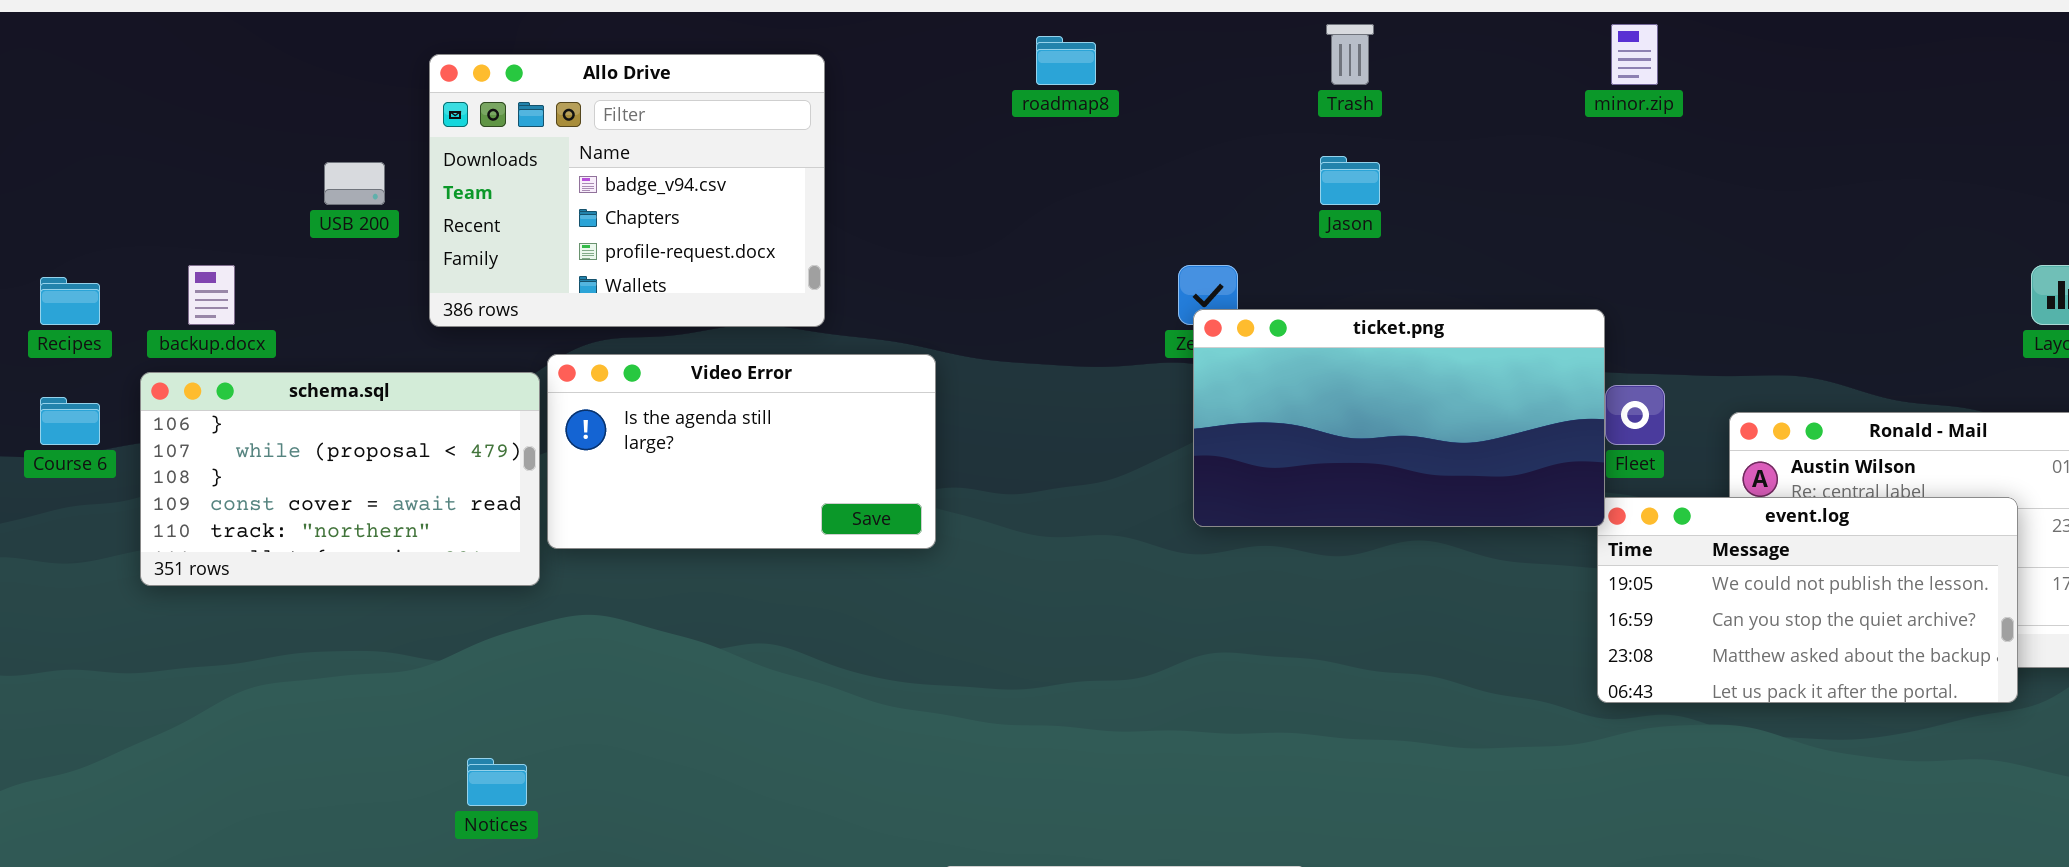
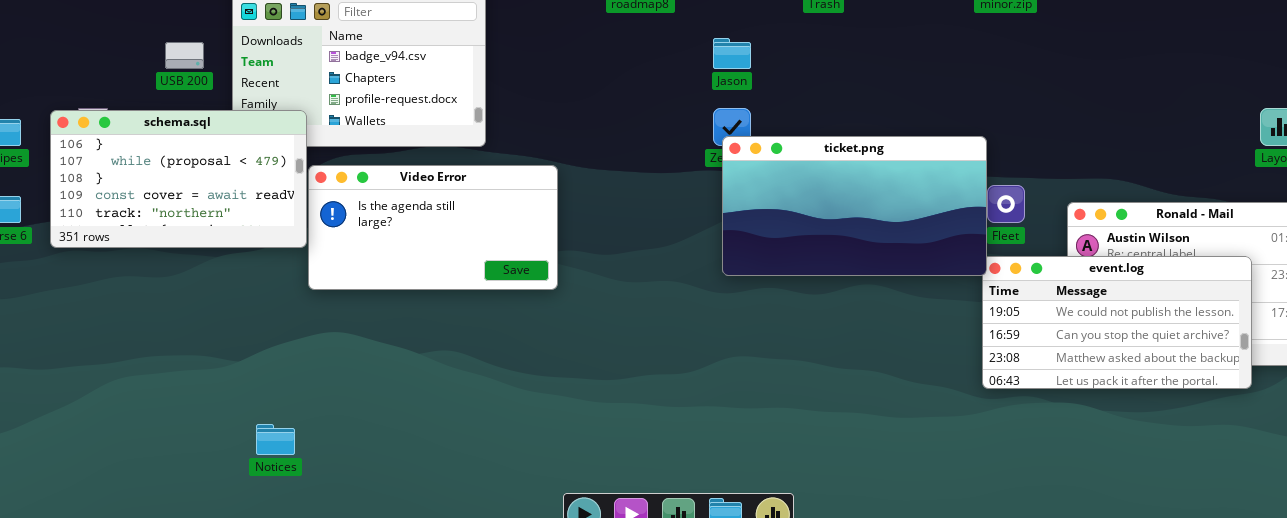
Jason: [1320,156,1380,205] -> [713,38,751,69], moved
schema.sql: [140,372,540,586] -> [50,110,307,248], moved

